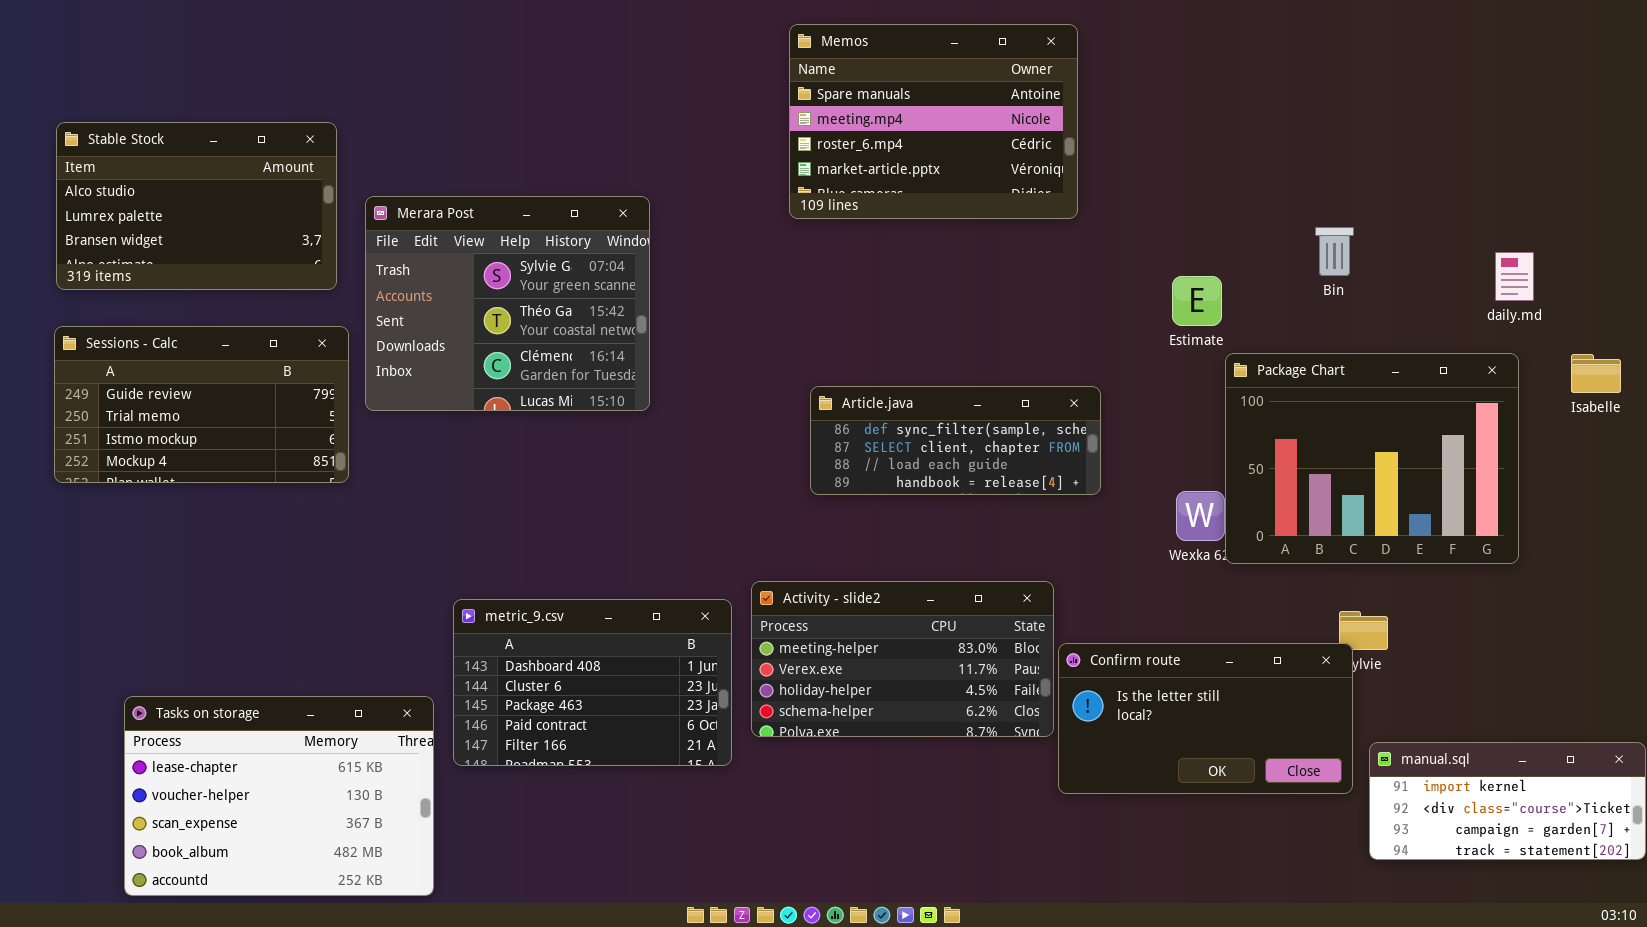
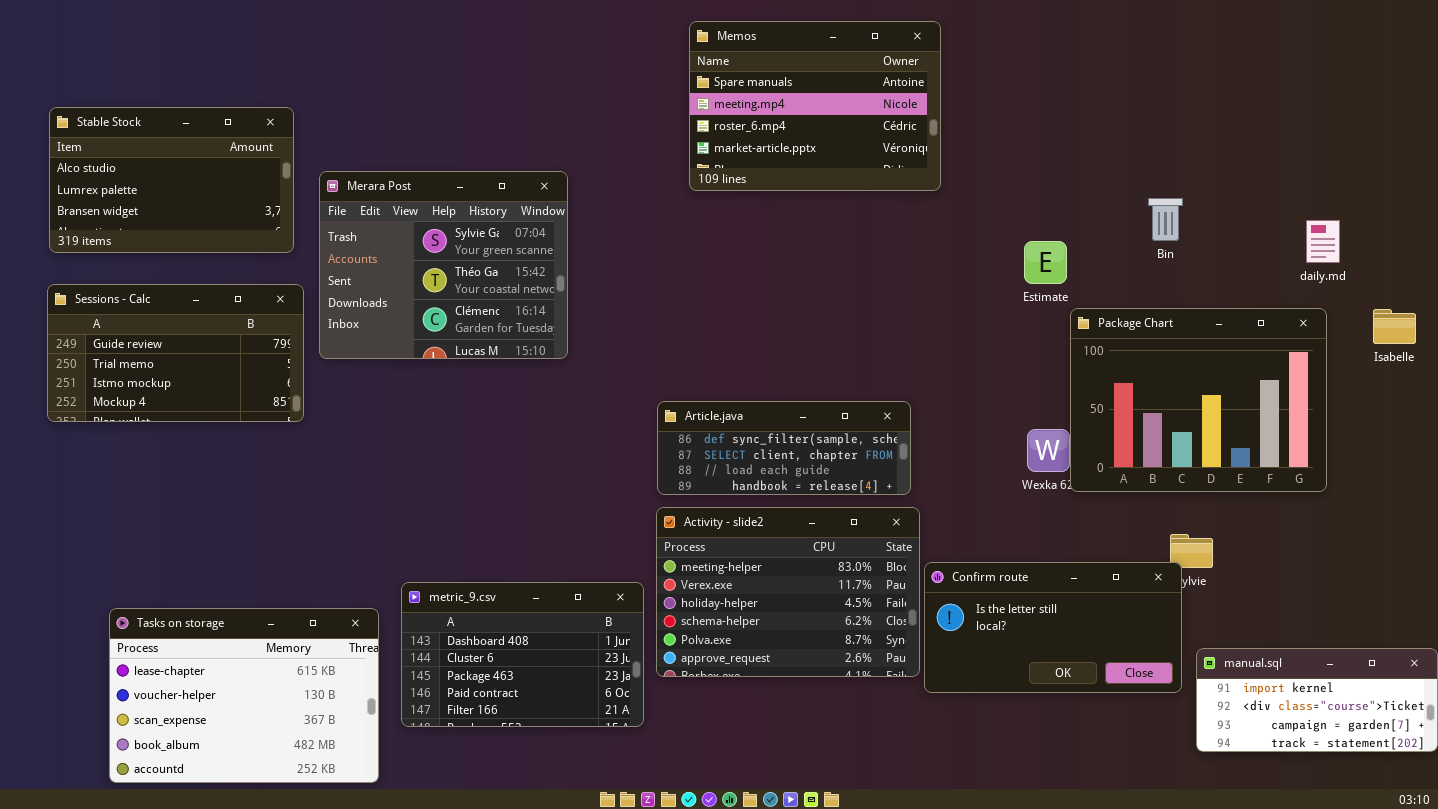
Article.java: [810,386,1101,495] -> [657,401,911,495], moved
Activity - slide2: [751,581,1054,737] -> [656,507,920,677], resized
metric_9.csv: [453,599,732,766] -> [401,582,644,727], moved

